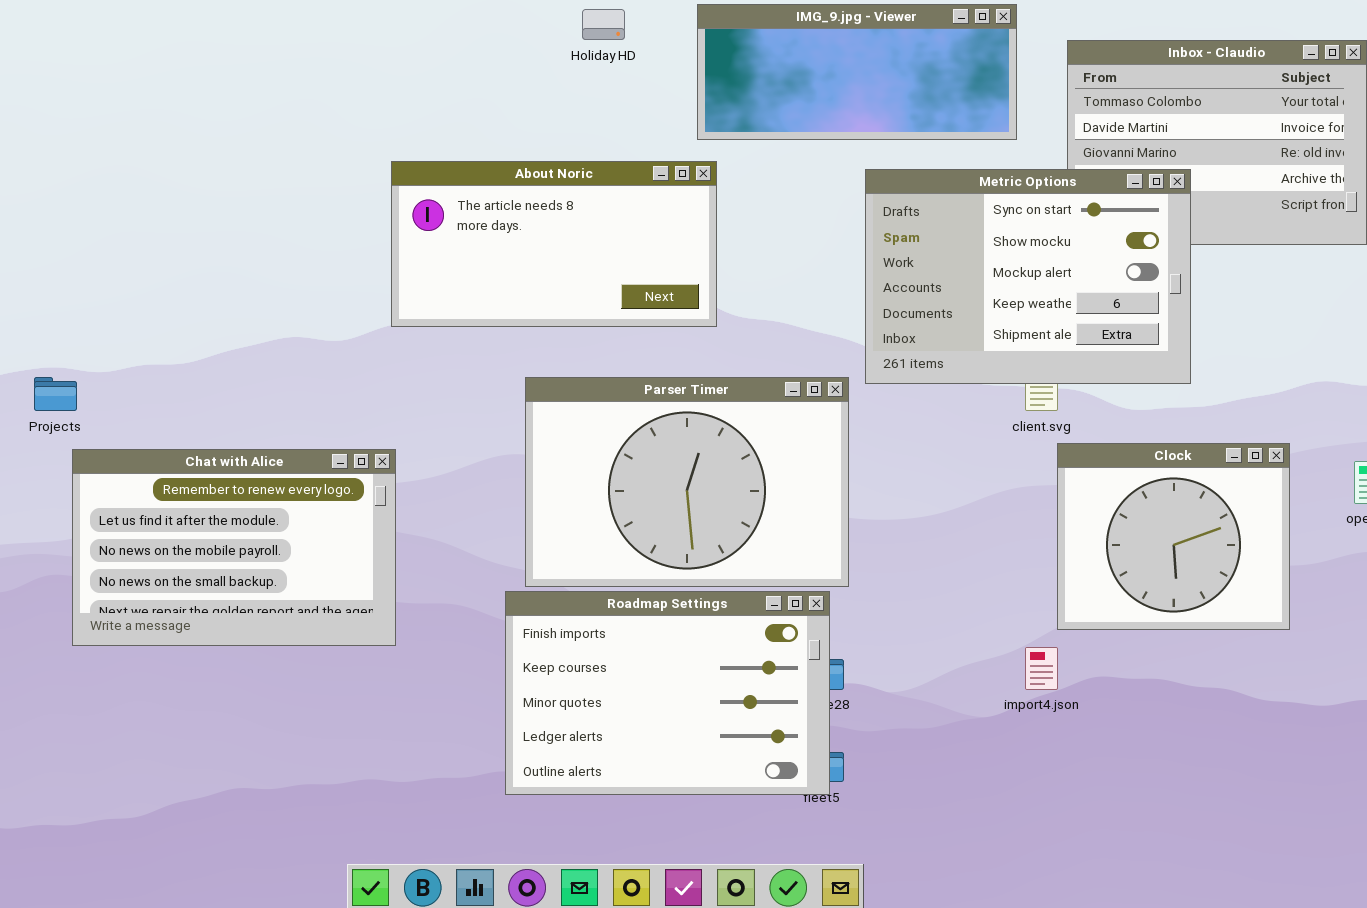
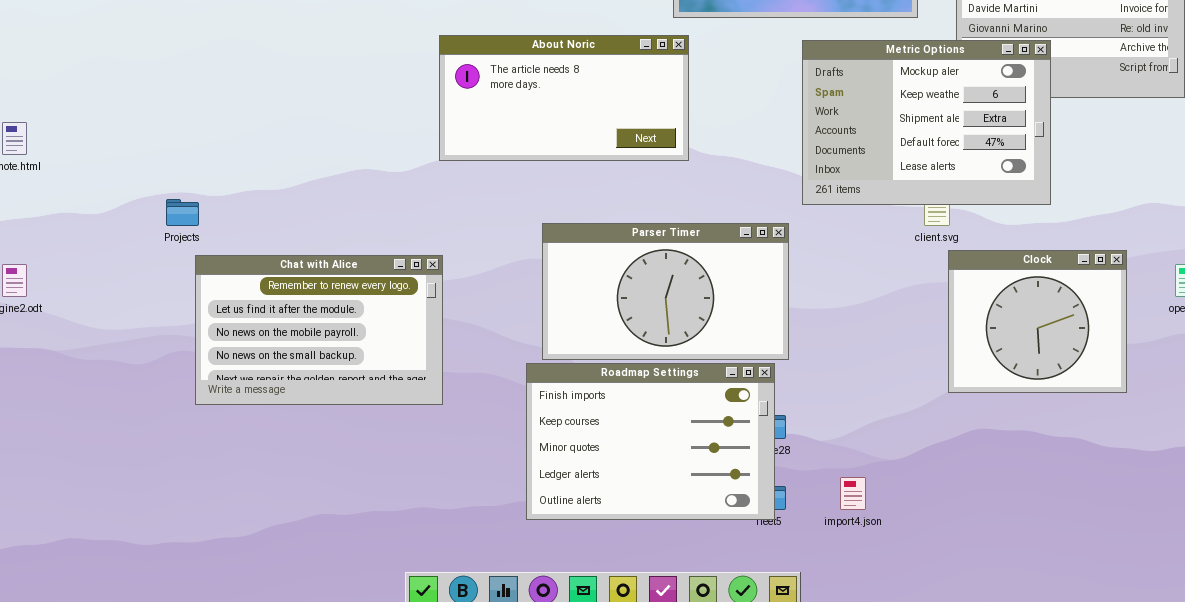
Metric Options: [865,169,1191,384] -> [802,40,1051,205], scrolled down 2 rows
Parser Timer: [525,377,849,587] -> [542,223,789,360], resized
import4.json: [1025,647,1058,690] -> [840,477,866,510], moved

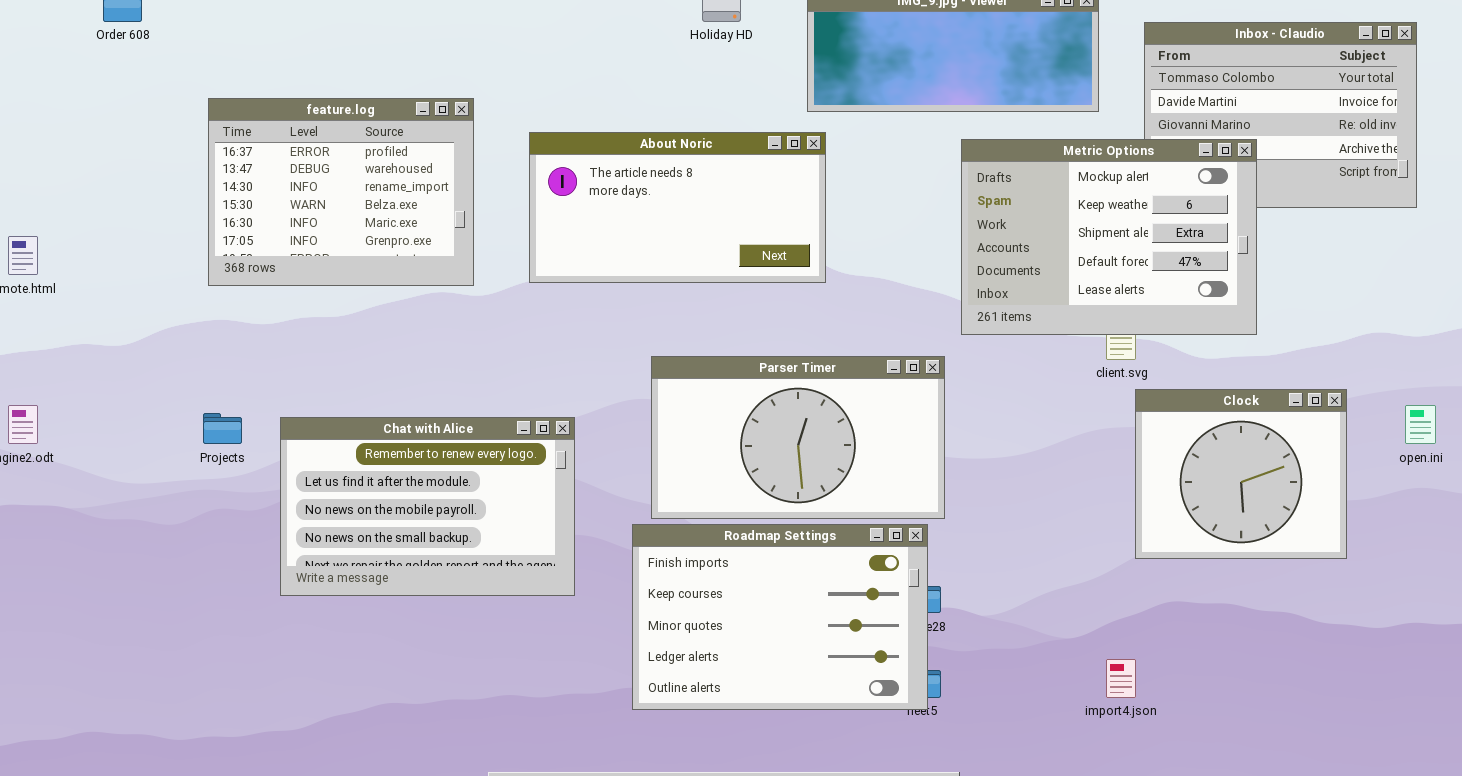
feature.log: none -> [208,98,474,286], opened
Projects: [166,199,199,226] -> [203,413,242,444], moved
Chat with Alice: [195,255,443,405] -> [280,417,575,596], moved
import4.json: [840,477,866,510] -> [1106,659,1136,698], moved

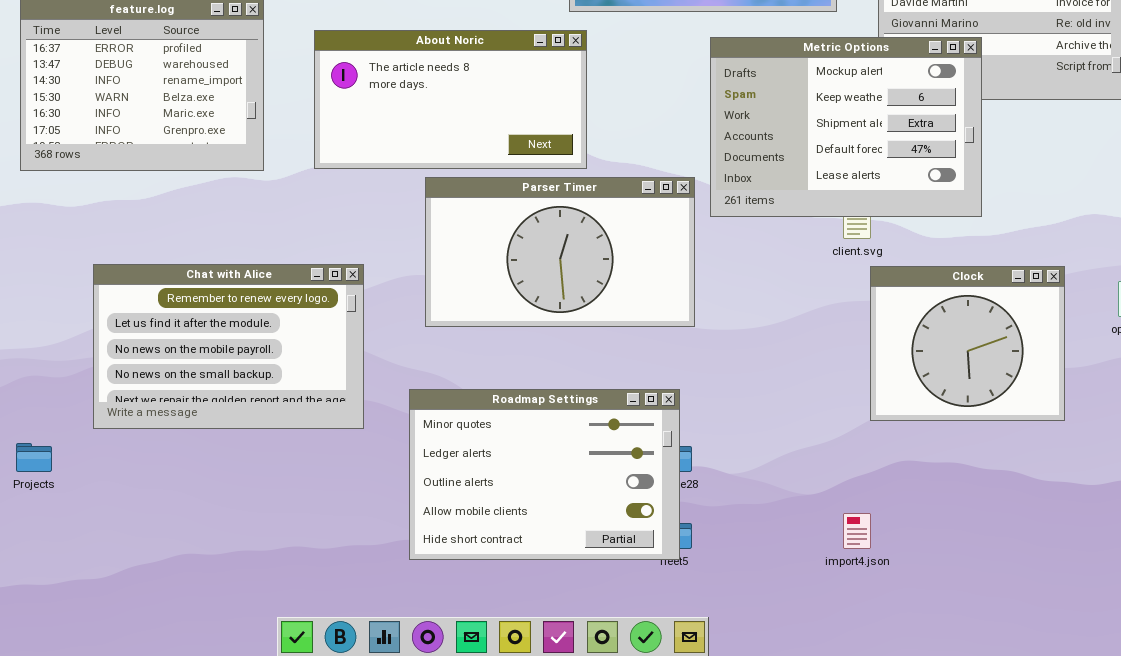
Parser Timer: [651,356,945,519] -> [425,177,695,327], moved
Projects: [203,413,242,444] -> [16,443,52,472], moved
Chat with Alice: [280,417,575,596] -> [93,264,364,429], moved
Roadmap Settings: [632,524,928,710] -> [409,389,680,560], scrolled down 2 rows

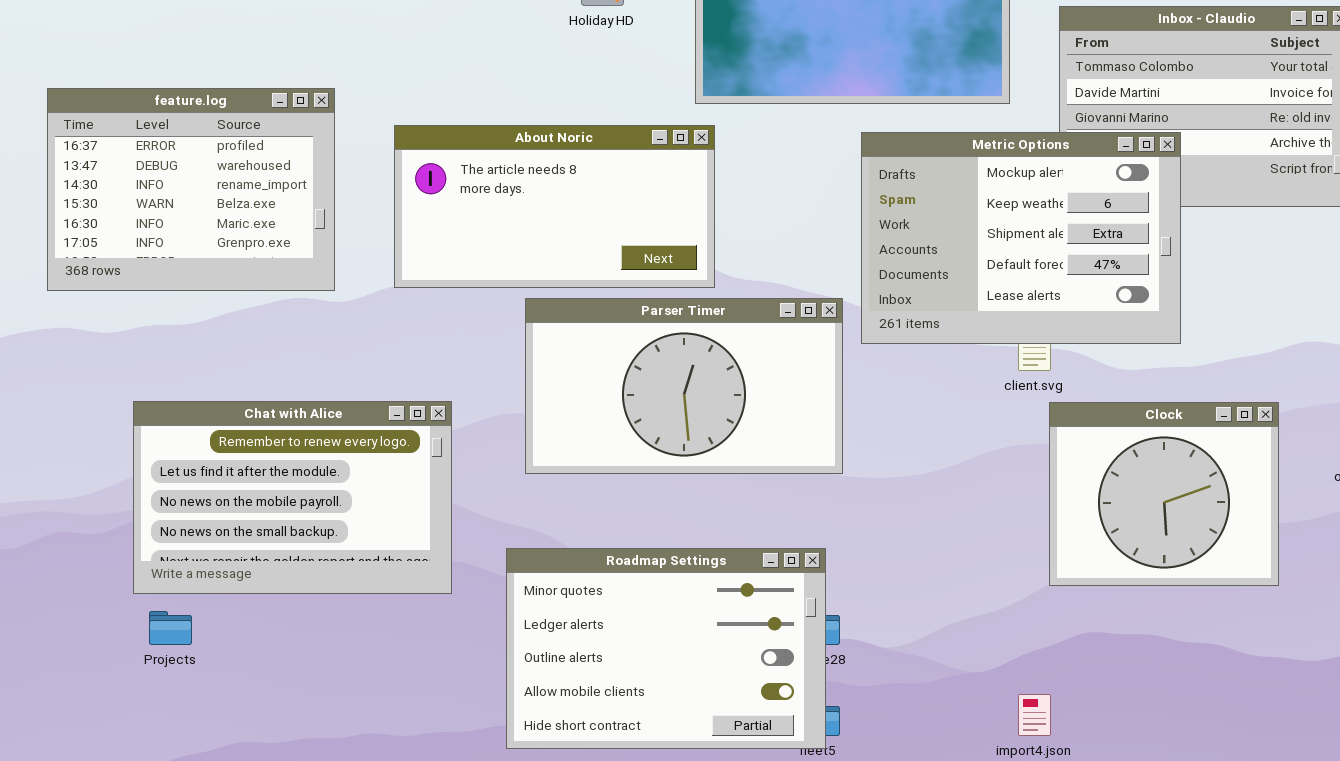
Projects: [16,443,52,472] -> [149,611,192,645], moved

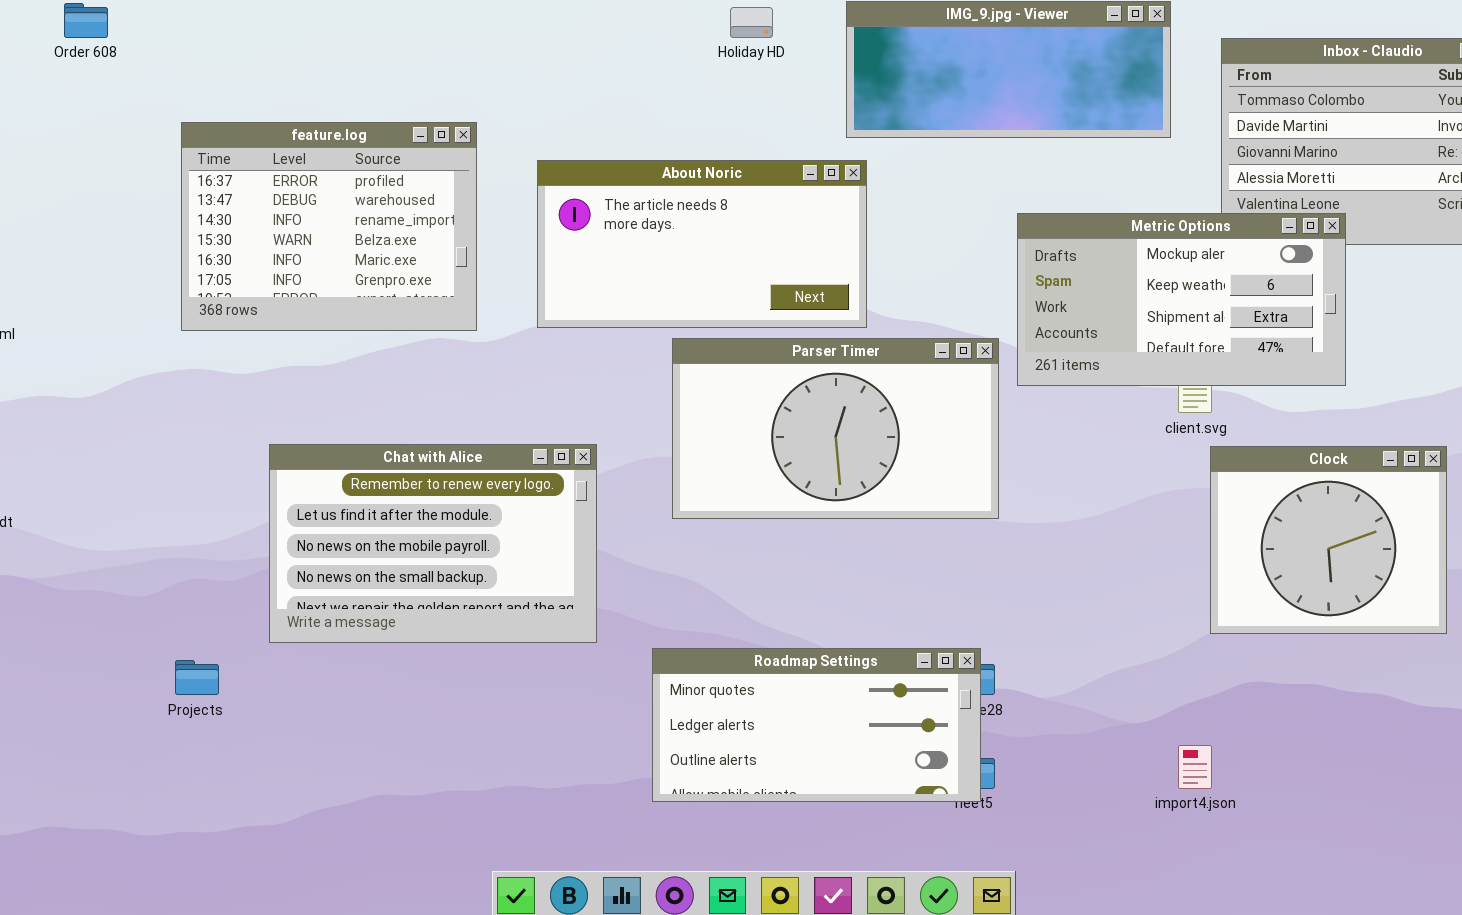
Metric Options: [861,132,1181,344] -> [1017,213,1346,386], resized
Roadmap Settings: [506,548,826,749] -> [652,648,981,802], resized
Projects: [149,611,192,645] -> [175,660,219,695], moved

